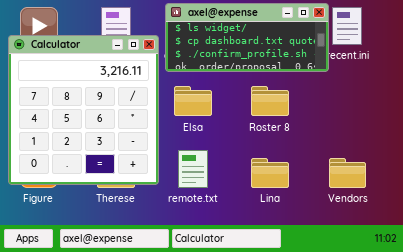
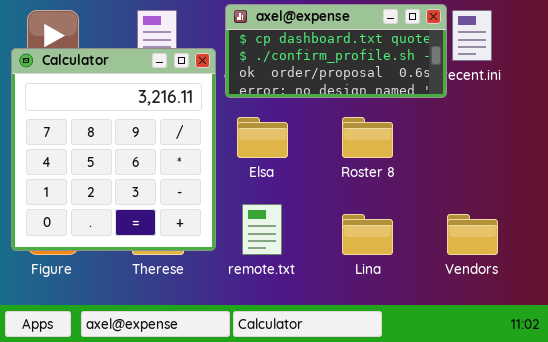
axel@expense: [165,3,329,72] -> [225,4,447,98], scrolled down 1 row

